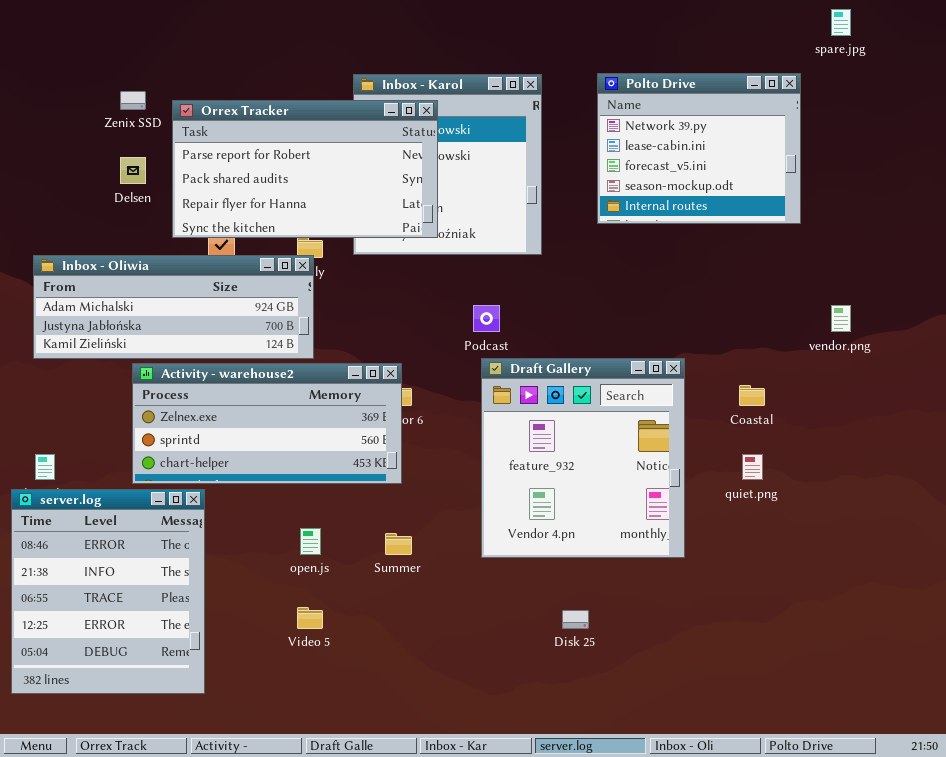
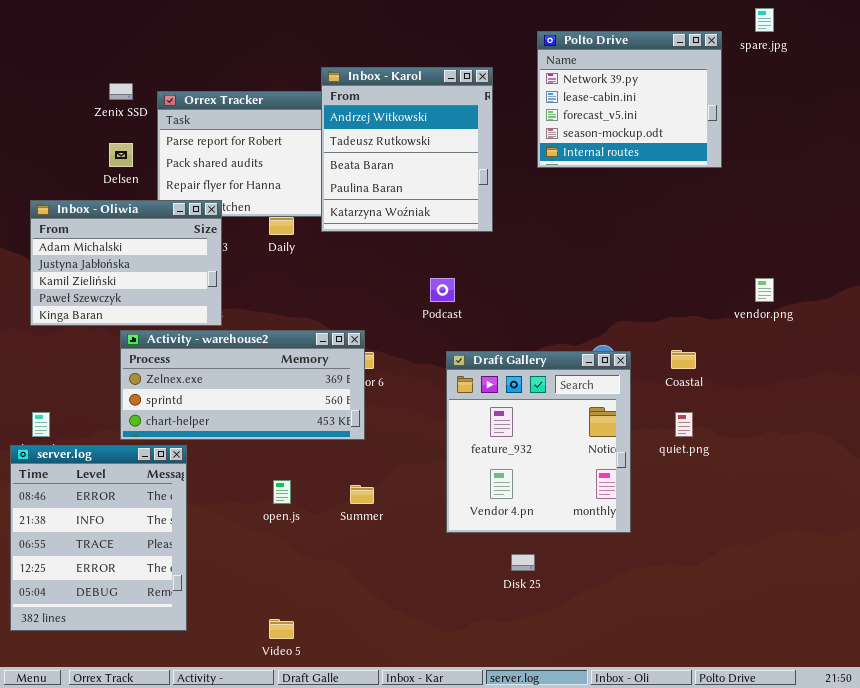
Polto Drive: [597,73,801,224] -> [537,31,722,168], moved
Inbox - Karol: [353,74,542,255] -> [321,67,493,232], raised
Inbox - Oliwia: [33,255,314,359] -> [30,200,222,326], resized
Draft Gallery: [481,358,685,558] -> [446,351,631,533], moved
Video 5: [297,607,323,629] -> [269,619,294,639], moved

